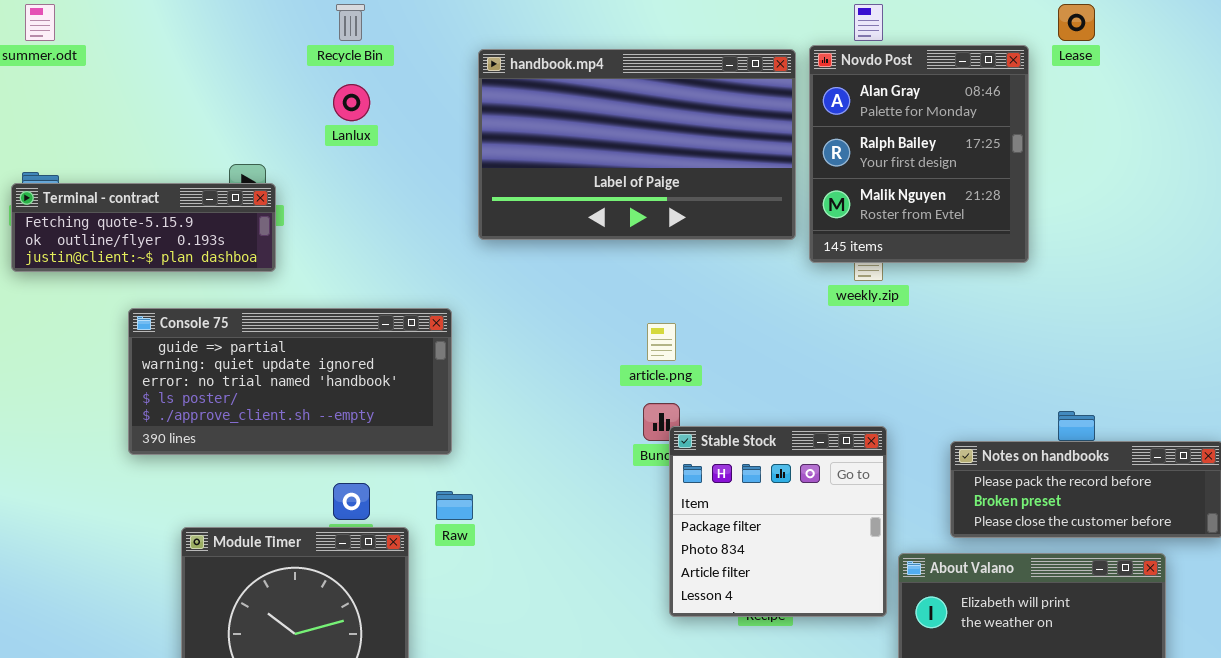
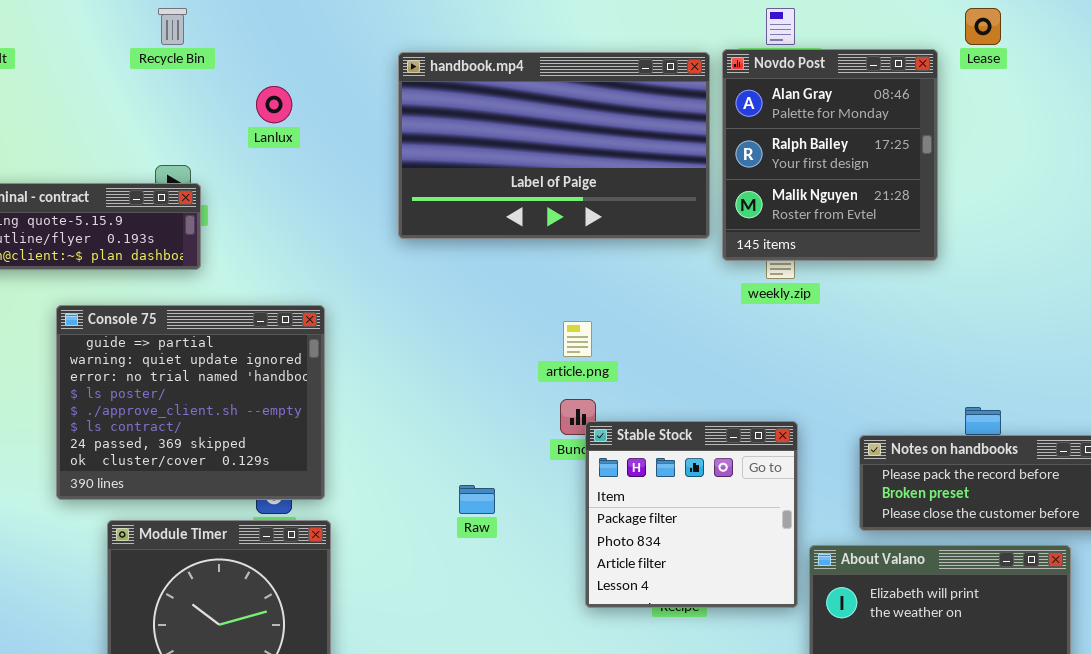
Recycle Bin: [336,4,365,41] -> [158,8,187,45], moved
Console 75: [128,308,452,455] -> [56,305,325,500], resized
Raw: [436,491,473,520] -> [459,485,495,514], moved

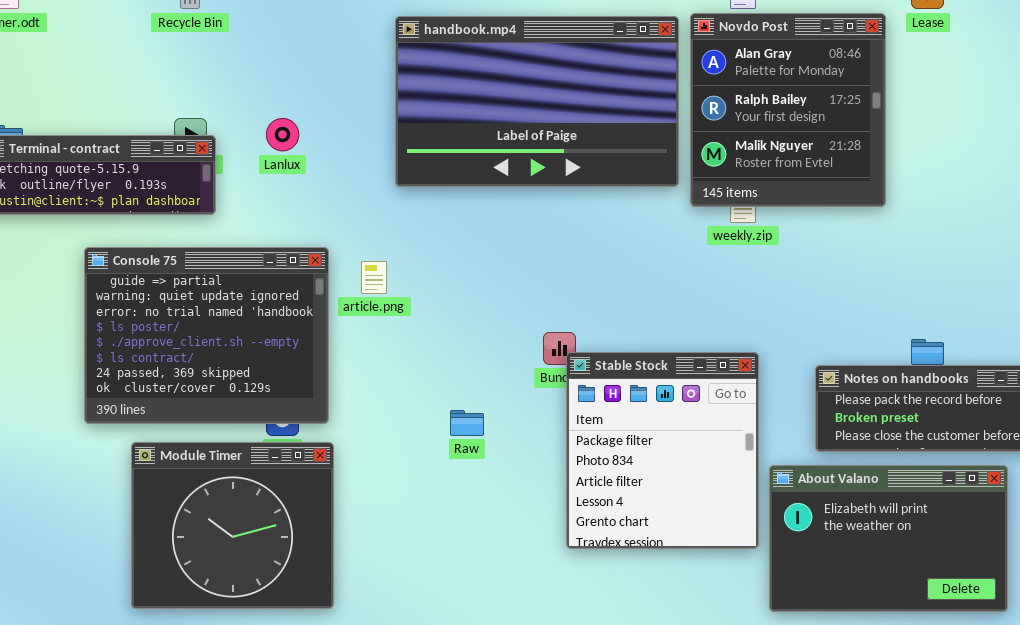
Lanlux: [256,86,292,123] -> [266,118,299,151], moved
article.png: [563,321,592,357] -> [361,261,387,294], moved
Stable Stock: [585,421,798,608] -> [566,352,759,549], resized

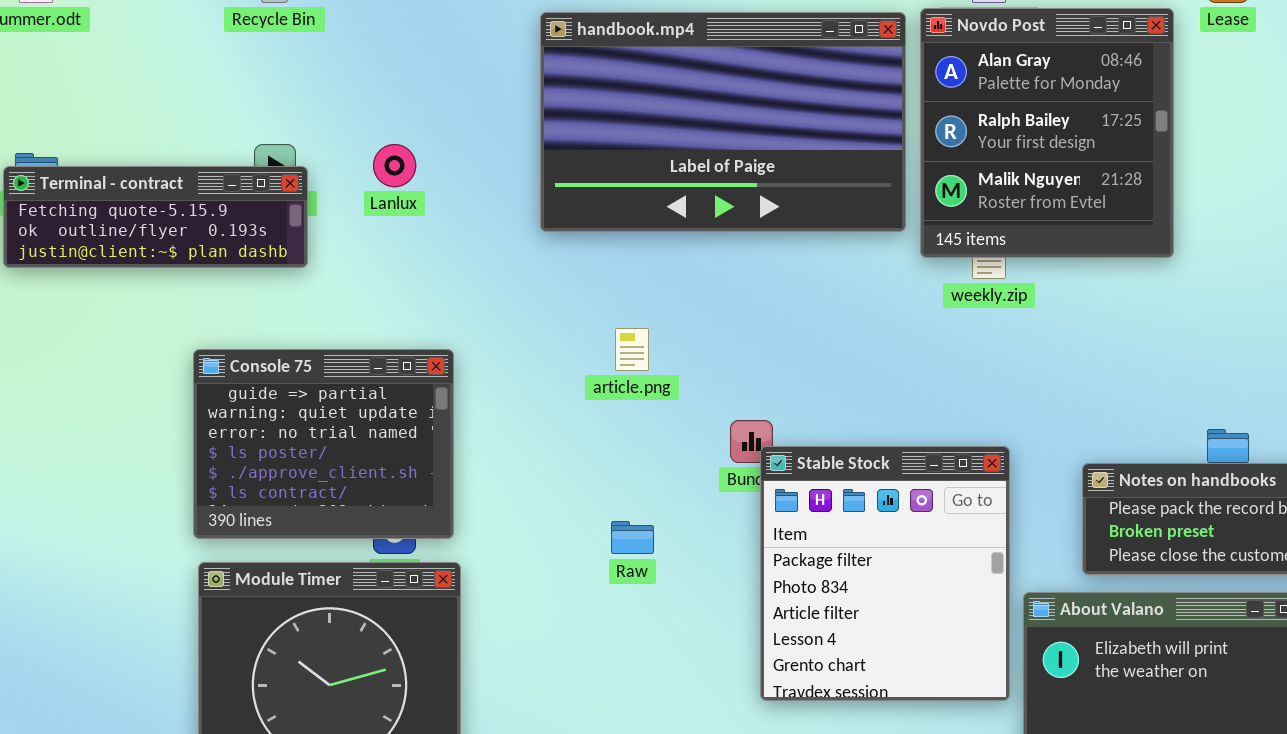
Console 75: [84,247,329,424] -> [193,349,454,539], resized
article.png: [361,261,387,294] -> [615,328,649,371], moved

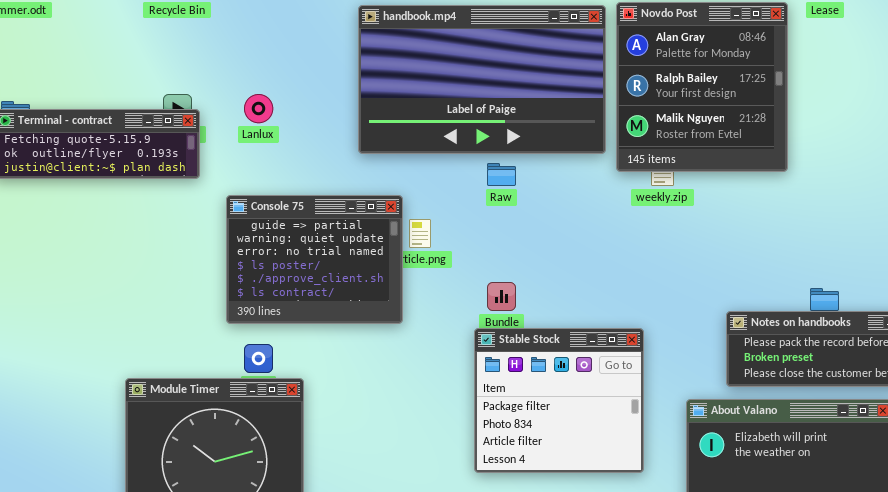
Console 75: [193,349,454,539] -> [226,195,403,324], moved
Stable Stock: [760,446,1010,701] -> [474,328,644,473], moved, resized
Raw: [611,521,654,554] -> [487,163,516,186], moved

